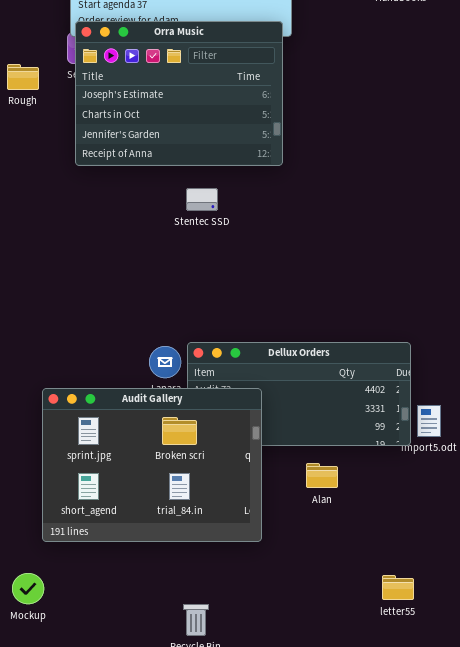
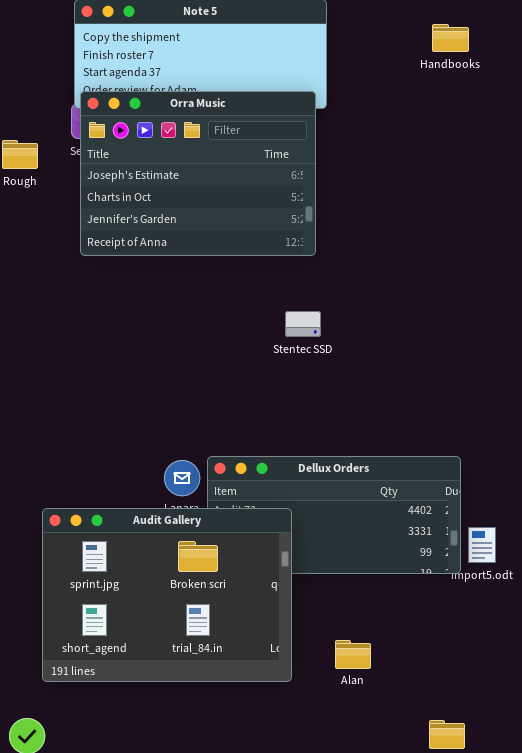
Stentec SSD: [186,188,218,211] -> [285,311,321,337], moved
Alan: [306,463,338,488] -> [335,640,371,669], moved

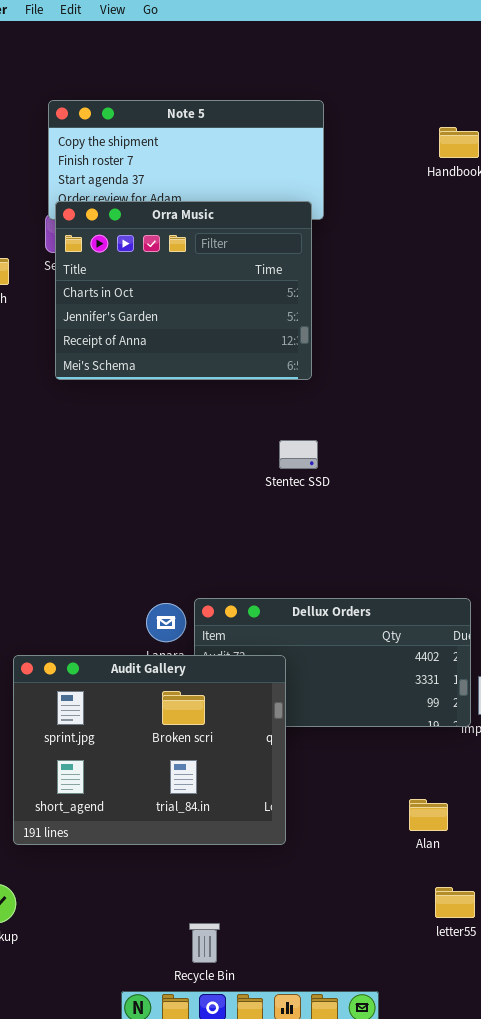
Orra Music: [80,91,316,256] -> [55,201,312,380], scrolled down 1 row
Alan: [335,640,371,669] -> [409,799,448,831], moved

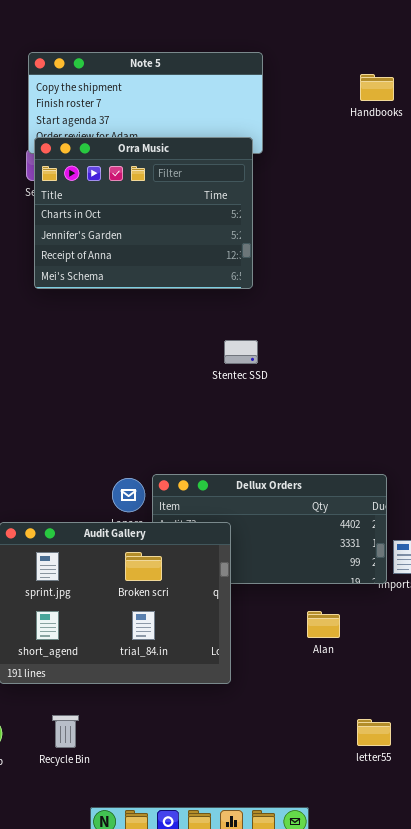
Alan: [409,799,448,831] -> [307,611,340,638], moved
Recycle Bin: [189,923,220,963] -> [52,715,79,748], moved

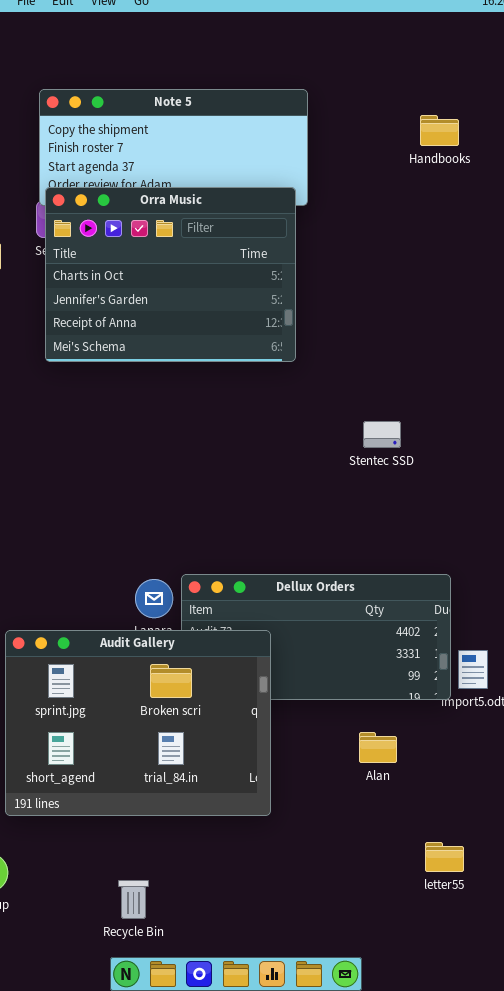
Stentec SSD: [224,340,258,364] -> [363,421,401,448], moved
Recycle Bin: [52,715,79,748] -> [118,880,149,919], moved
letter55: [357,719,391,746] -> [425,842,464,872], moved

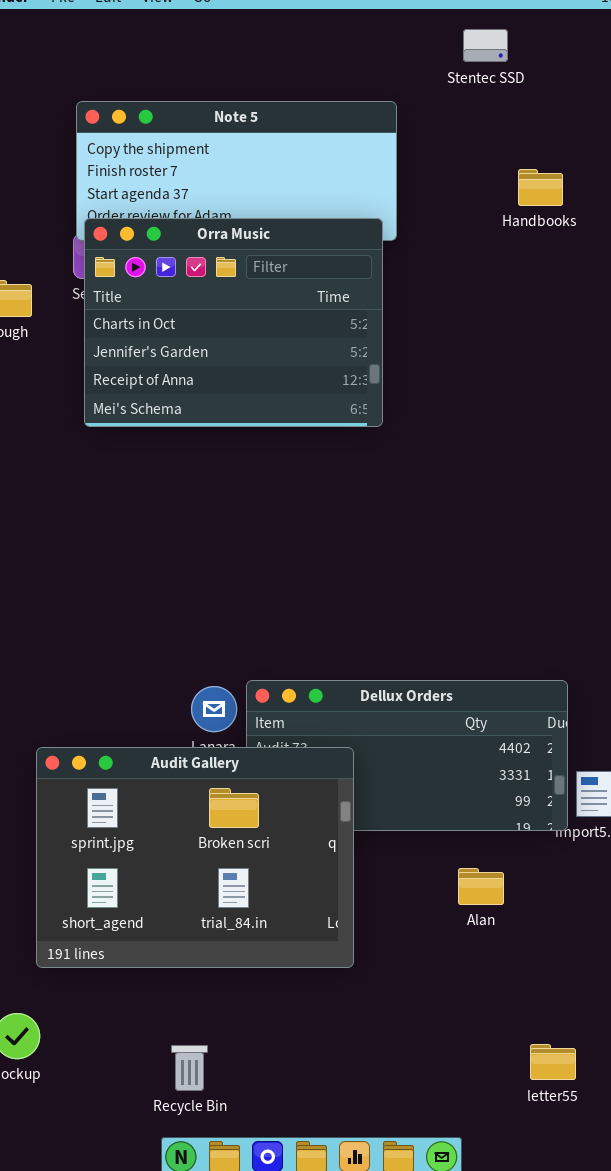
Handbooks: [420,115,459,146] -> [518,169,563,206], moved
Stentec SSD: [363,421,401,448] -> [463,29,508,62], moved
letter55: [425,842,464,872] -> [530,1044,576,1080], moved

